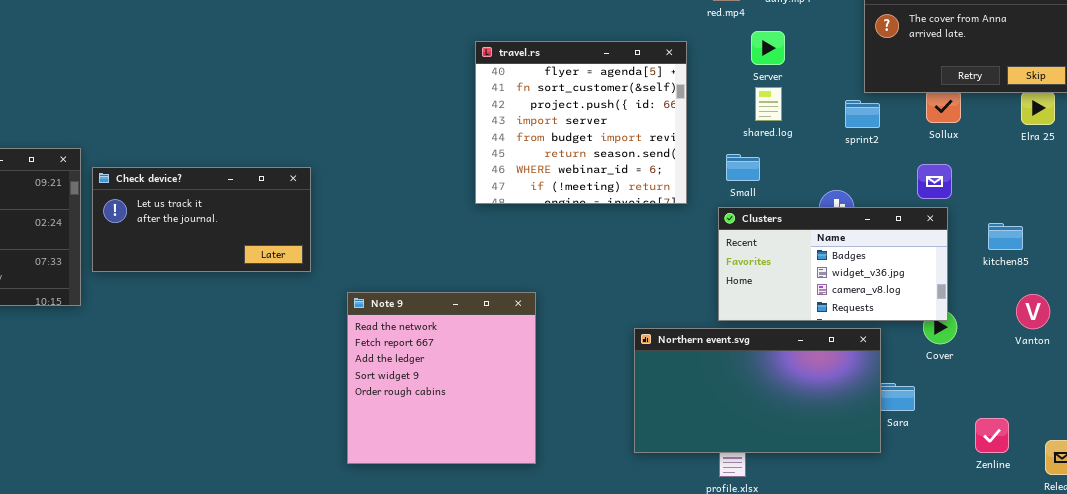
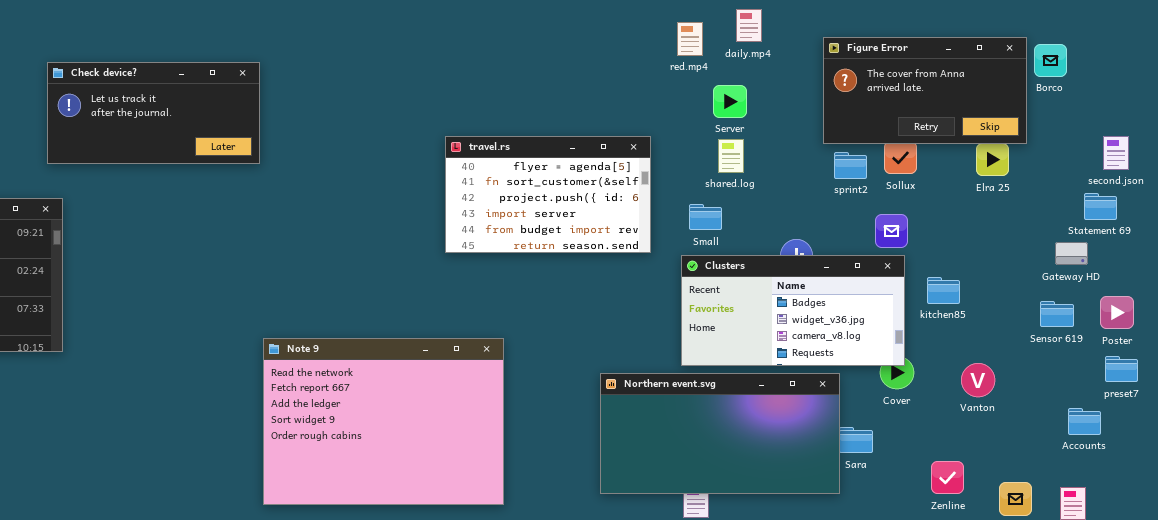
travel.rs: [475,41,687,204] -> [445,136,651,253], resized
sprint2: [845,100,880,128] -> [834,152,867,179], moved
Check device?: [92,167,311,272] -> [47,62,260,164], moved
kitchen85: [988,223,1023,250] -> [927,277,960,304], moved
Note 9: [347,292,536,464] -> [263,338,504,505], resized
Vanton: [1016,294,1050,329] -> [961,363,995,397], moved

